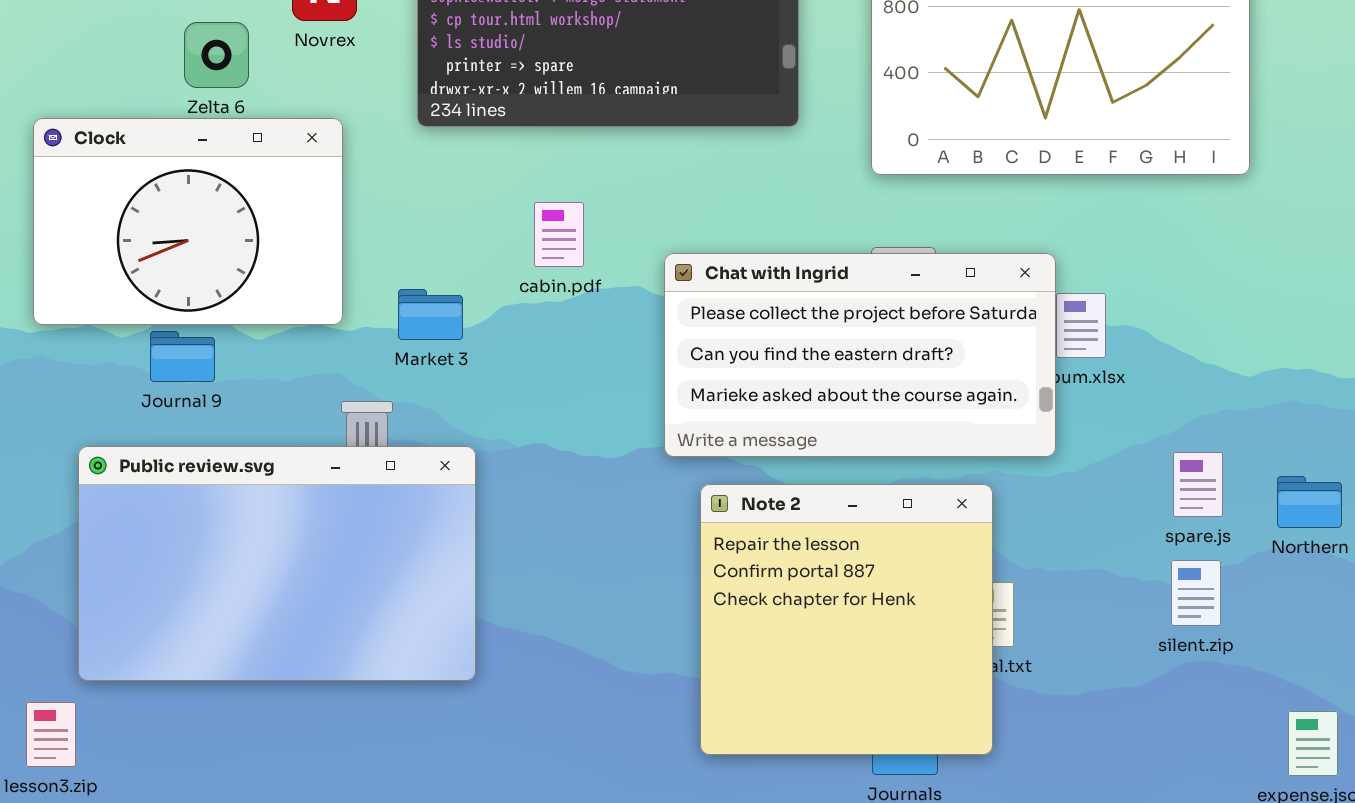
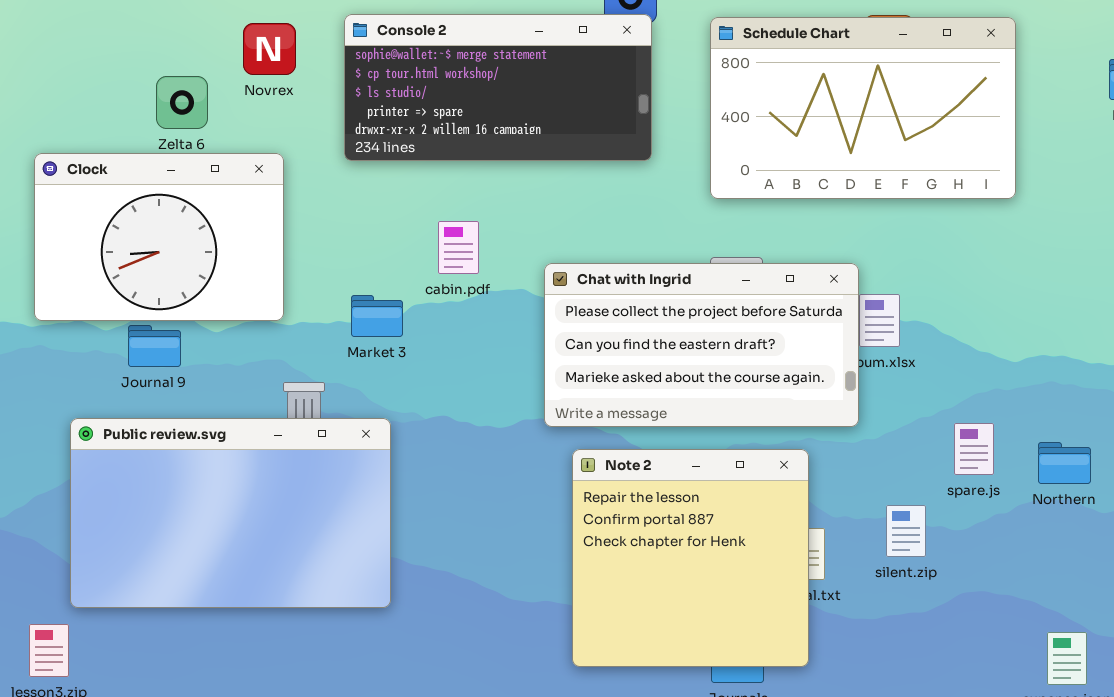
Market 3: [398,289,463,340] -> [351,295,403,337], moved
silent.zip: [1171,560,1221,626] -> [886,505,926,557], moved

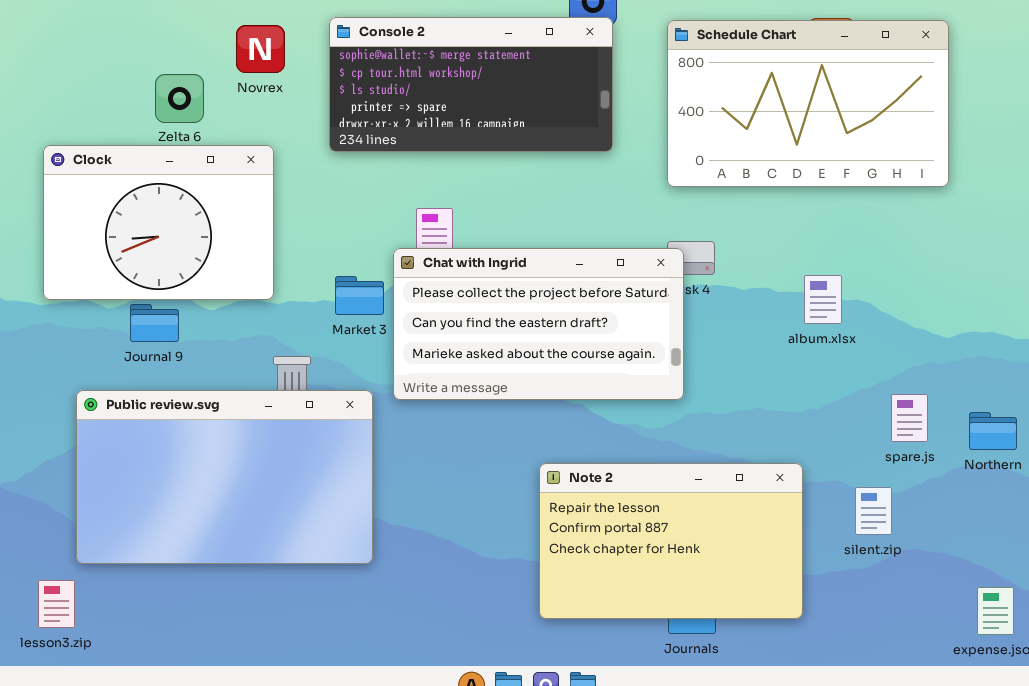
Chat with Ingrid: [544,263,859,427] -> [393,248,684,400], moved
Note 2: [572,449,809,667] -> [539,463,803,619], resized
silent.zip: [886,505,926,557] -> [855,487,892,535], moved

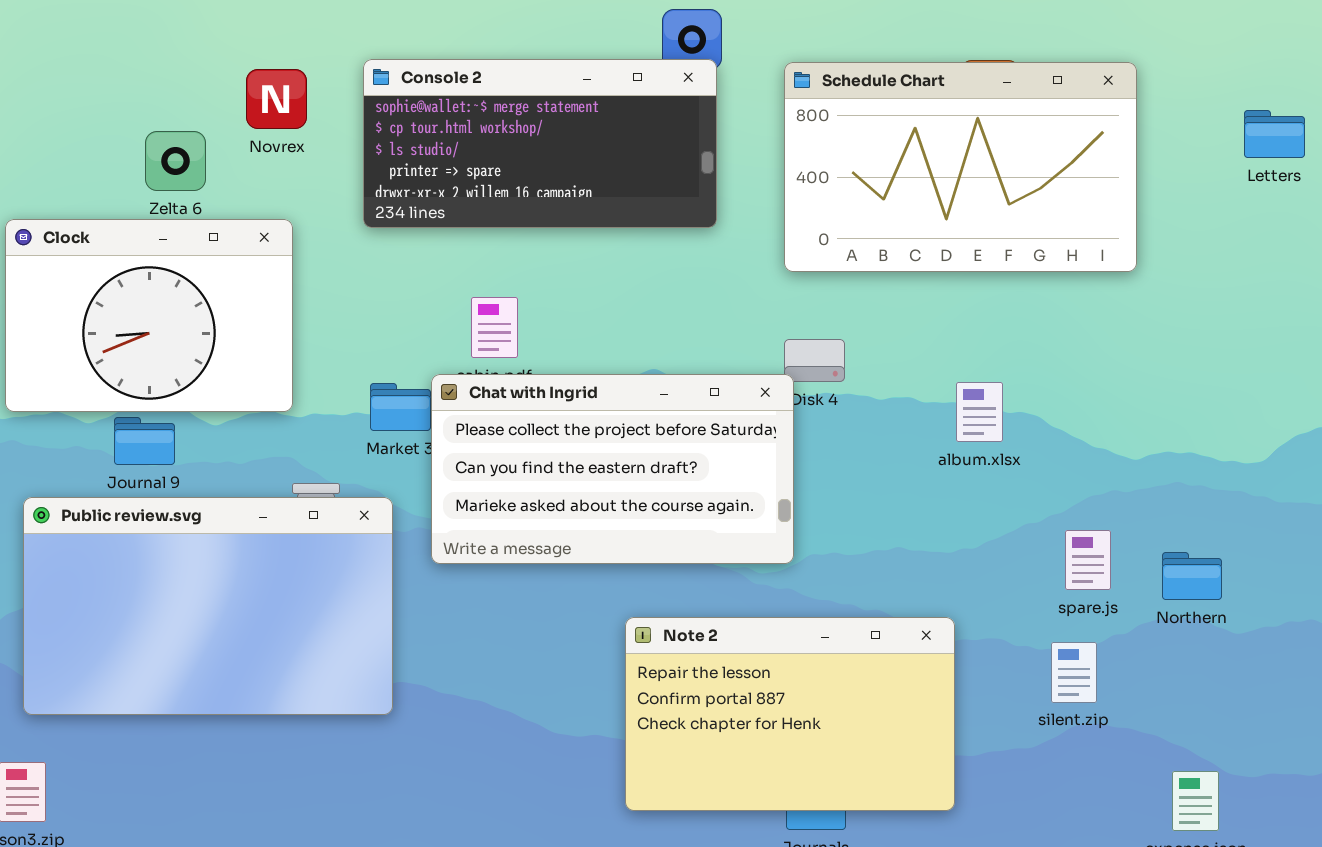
Chat with Ingrid: [393,248,684,400] -> [431,374,794,564], moved
Public review.svg: [76,390,373,564] -> [23,497,393,715], moved
silent.zip: [855,487,892,535] -> [1051,642,1097,703], moved

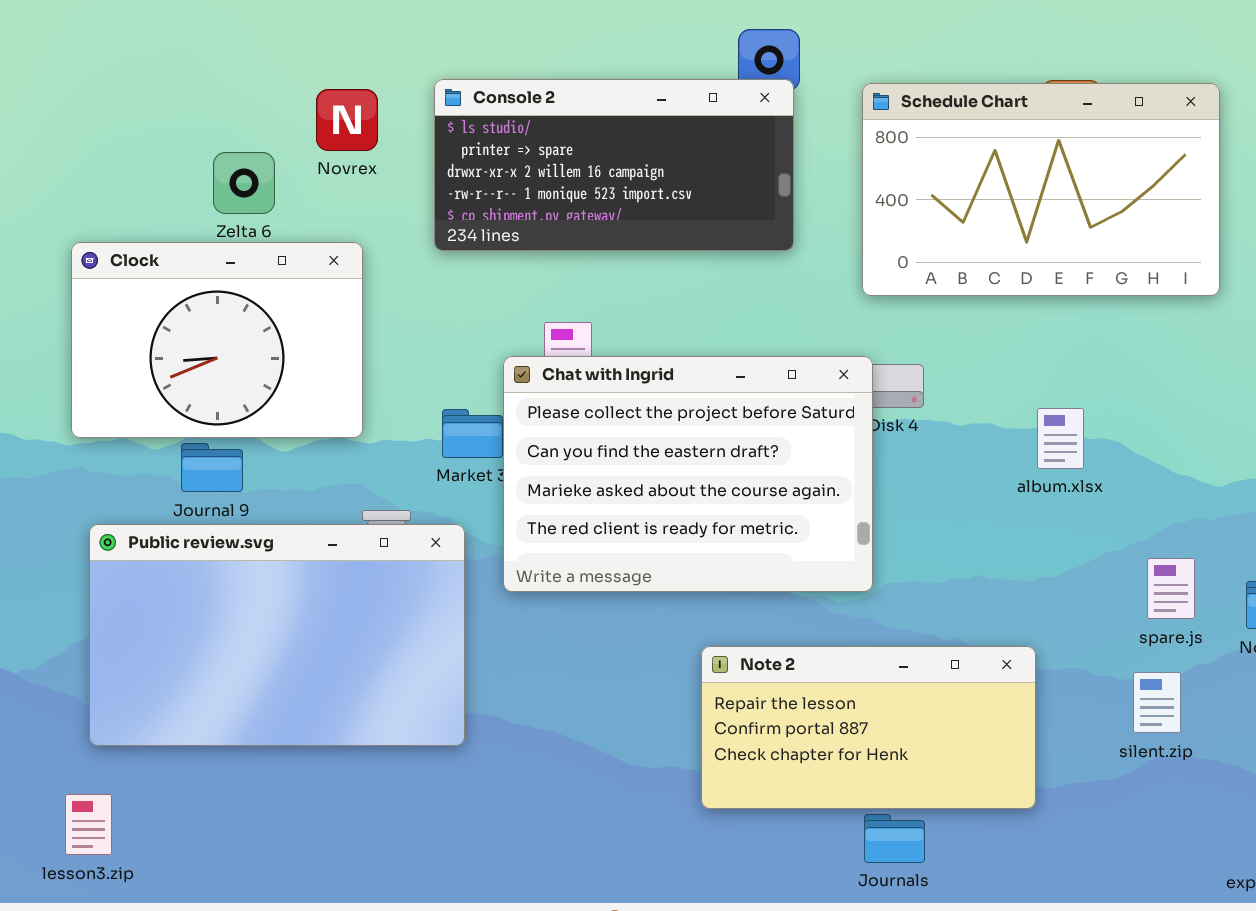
Console 2: [363,59,717,228] -> [434,79,794,251], scrolled down 2 rows
Chat with Ingrid: [431,374,794,564] -> [503,356,873,592], resized
Note 2: [625,617,955,811] -> [701,646,1036,809], resized

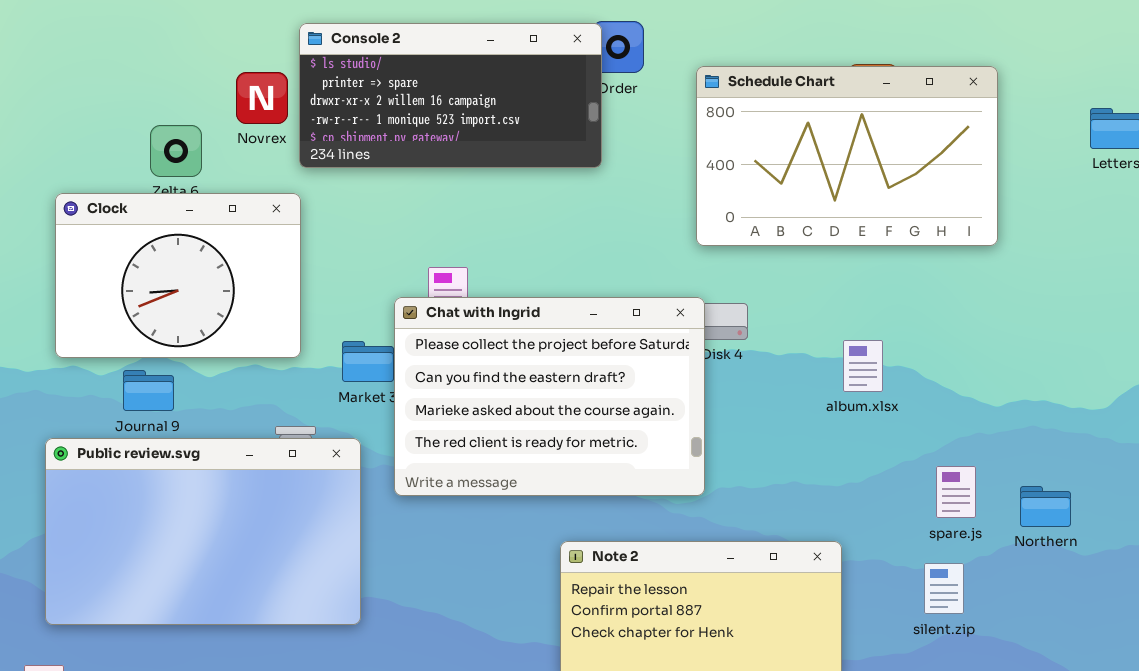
Console 2: [434,79,794,251] -> [299,23,602,168], moved
Clock: [71,242,363,438] -> [55,193,301,358], moved

